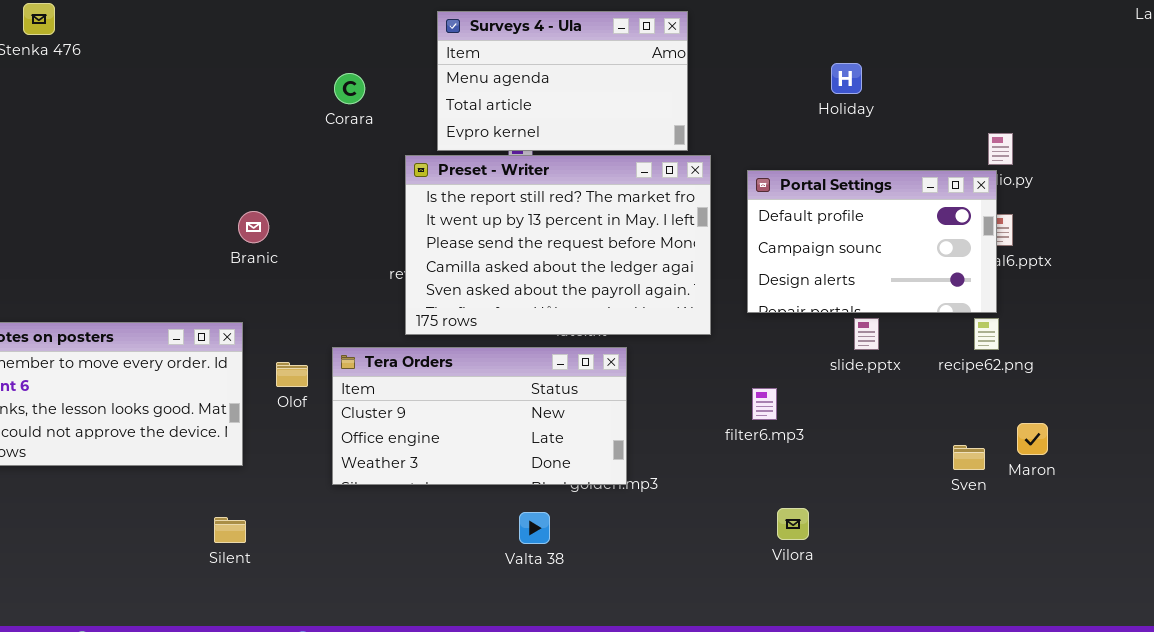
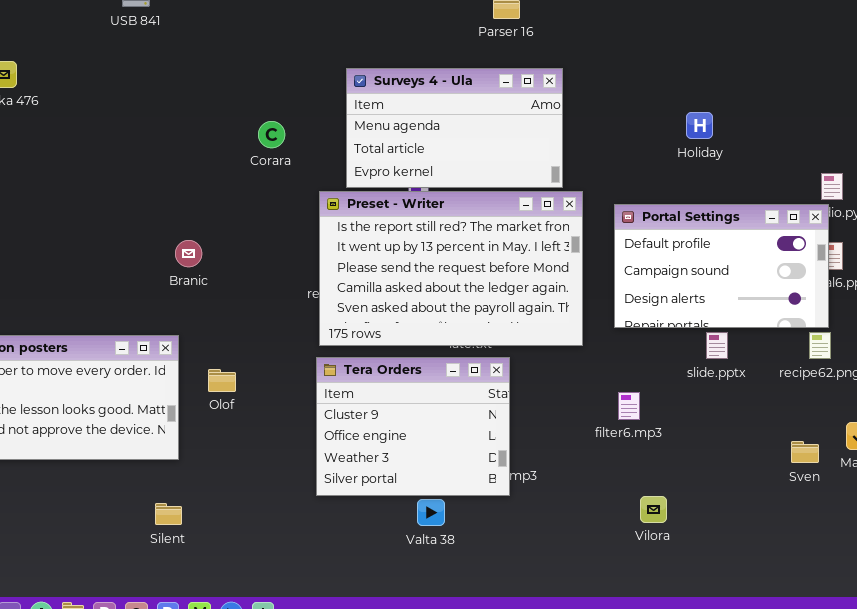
Tera Orders: [332,347,627,485] -> [316,357,510,496], resized

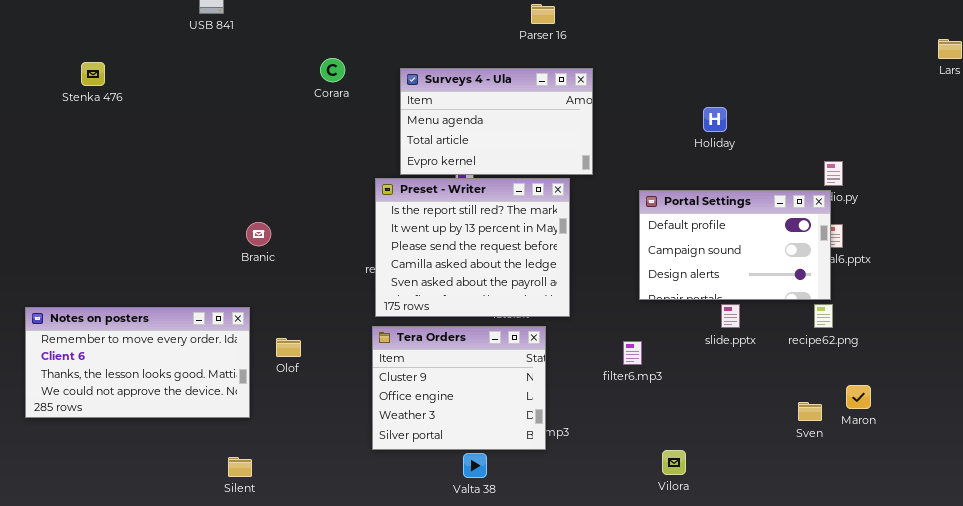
Corara: [258,121,285,148] -> [320,58,345,82], moved
Preset - Writer: [319,191,583,346] -> [375,178,570,317], resized
filter6.mp3: [618,392,640,420] -> [623,341,642,365], moved

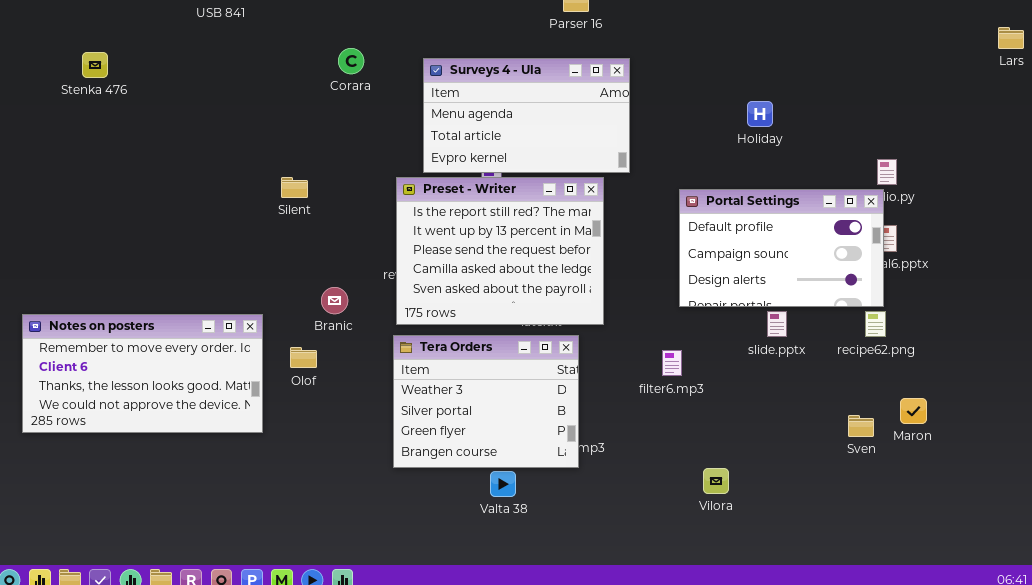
Branic: [246,222,271,246] -> [321,287,348,314], moved
Tera Orders: [372,326,546,450] -> [393,335,579,468], scrolled down 2 rows
Silent: [228,457,252,477] -> [281,177,308,198], moved

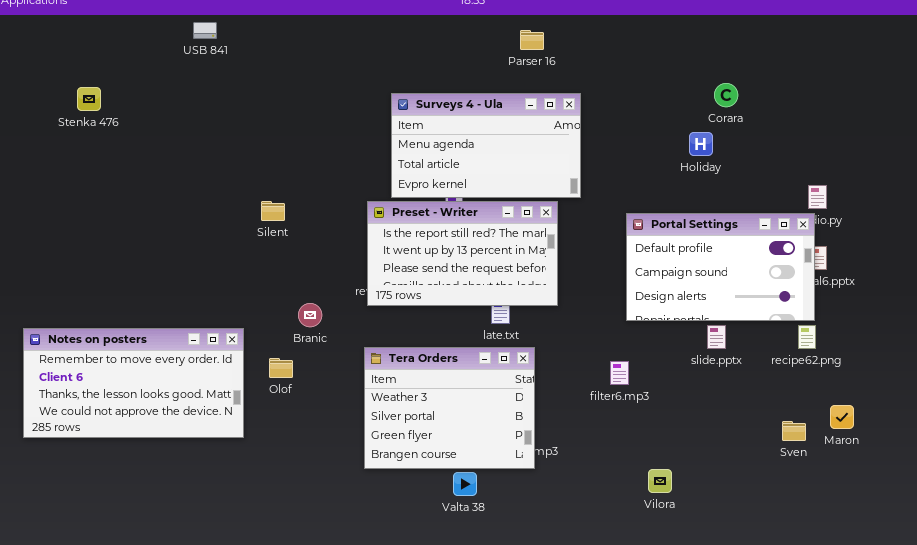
Corara: [338,48,364,74] -> [714,83,738,107], moved
Preset - Writer: [396,177,604,325] -> [367,201,558,306], resized

